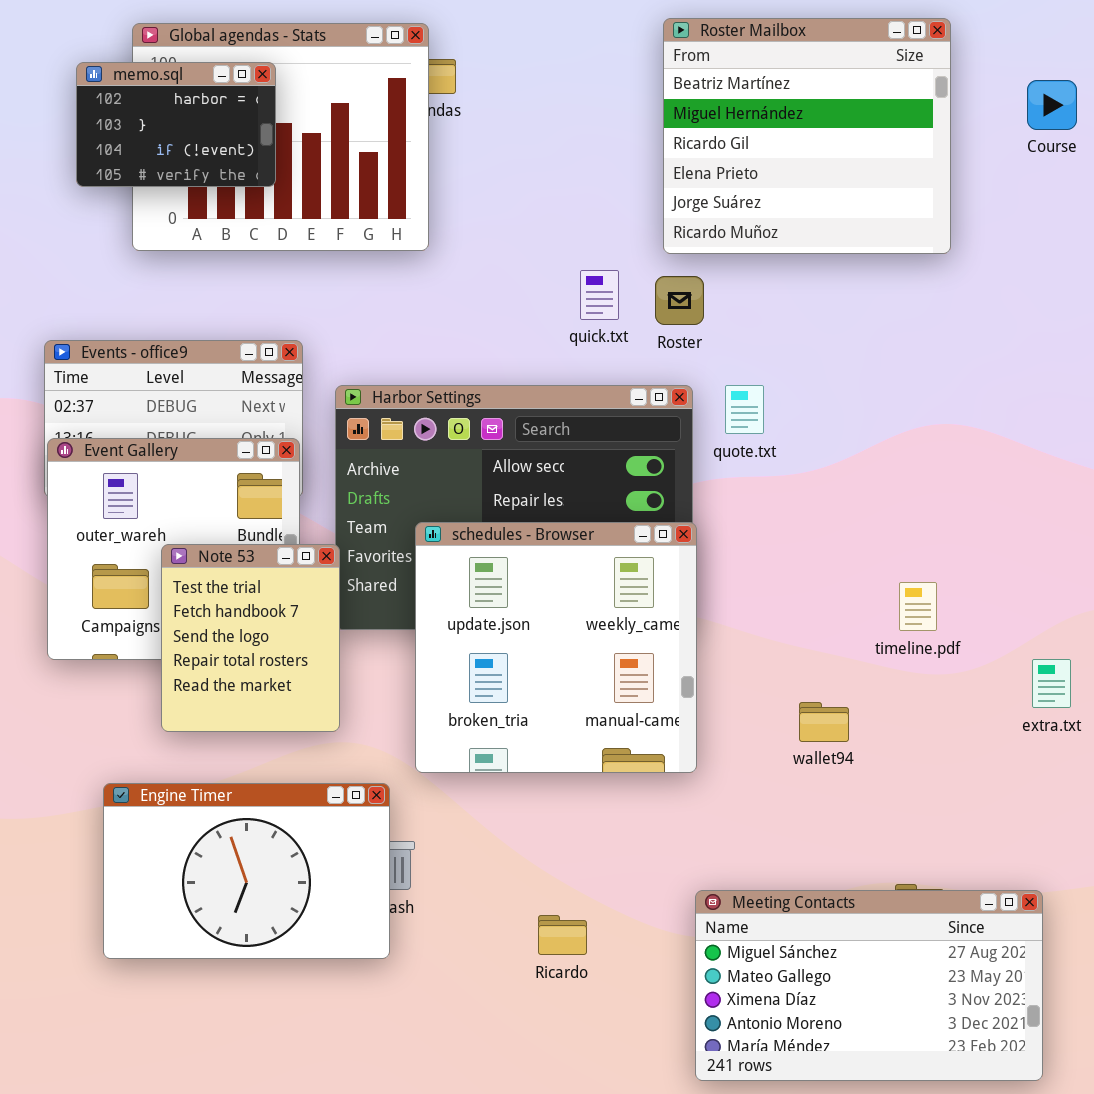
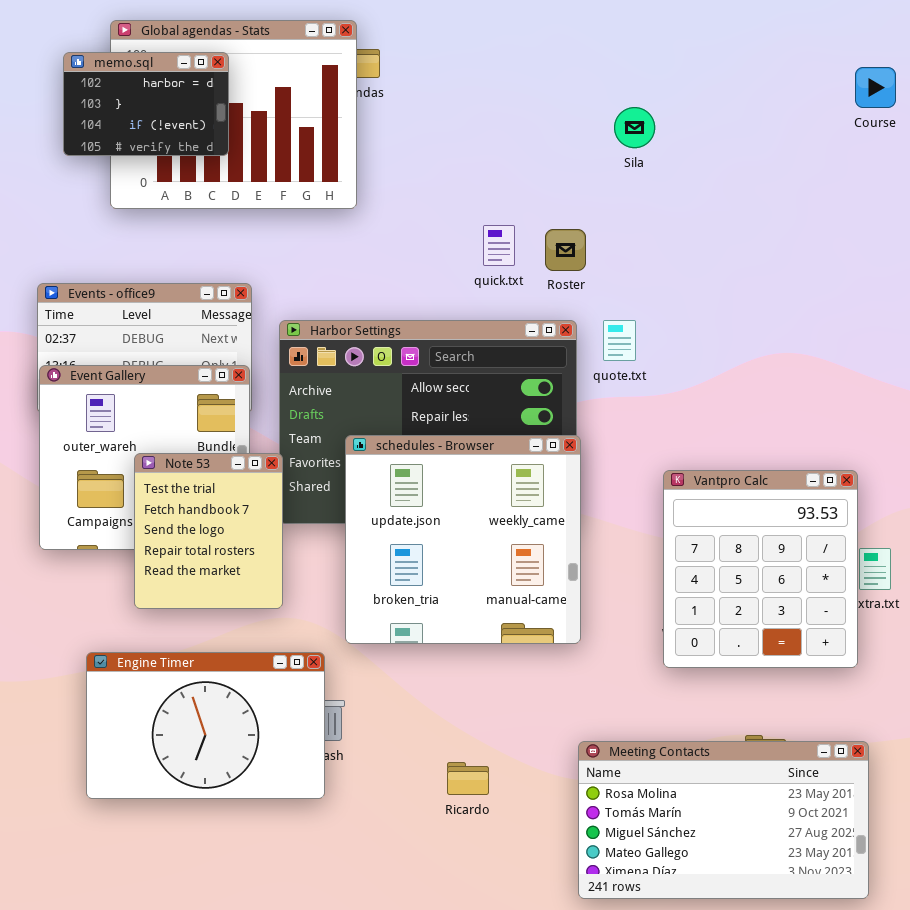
Roster Mailbox: [663,18,951,254] -> none, closed
Vantpro Calc: none -> [663,470,858,668], opened
Meeting Contacts: [695,890,1043,1081] -> [578,741,869,899], scrolled up 2 rows

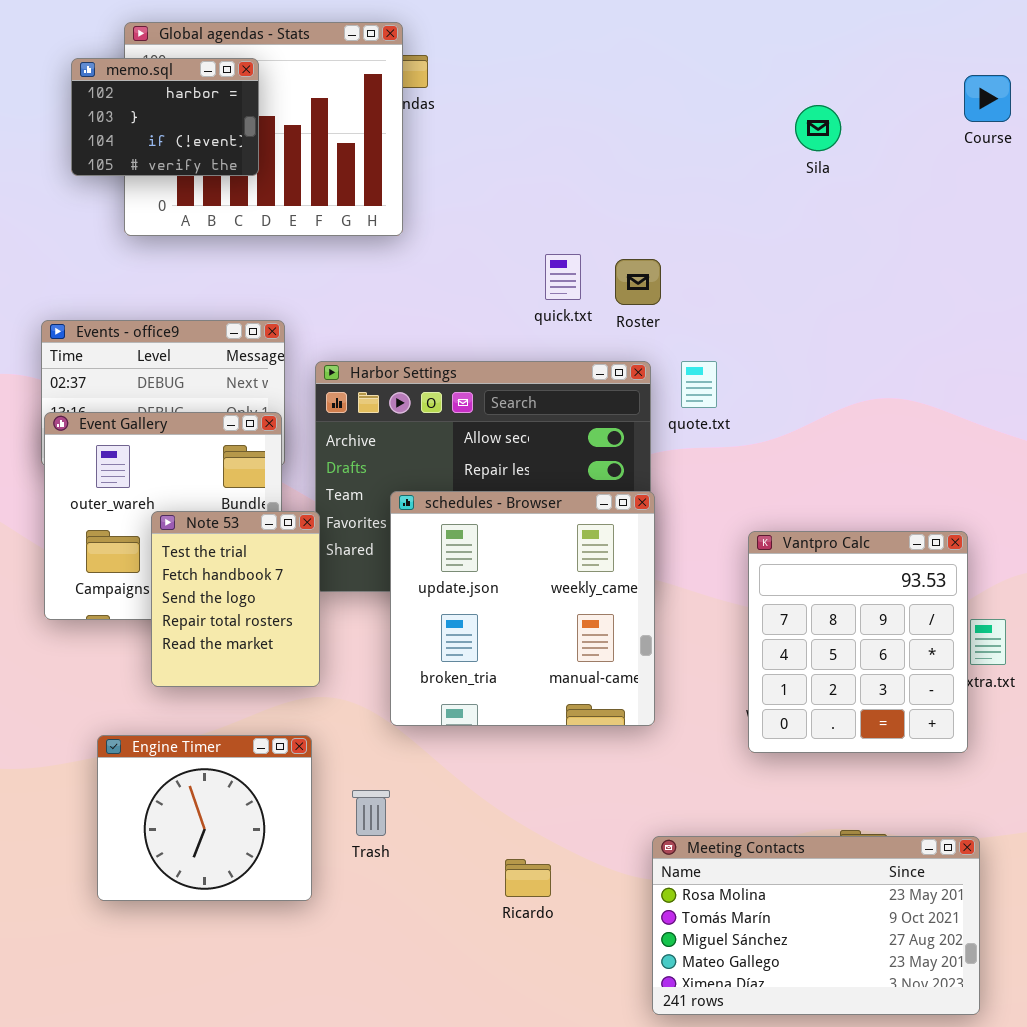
Sila: [614,107,655,148] -> [795,105,841,151], moved
Engine Timer: [86,652,325,799] -> [97,735,312,901], resized

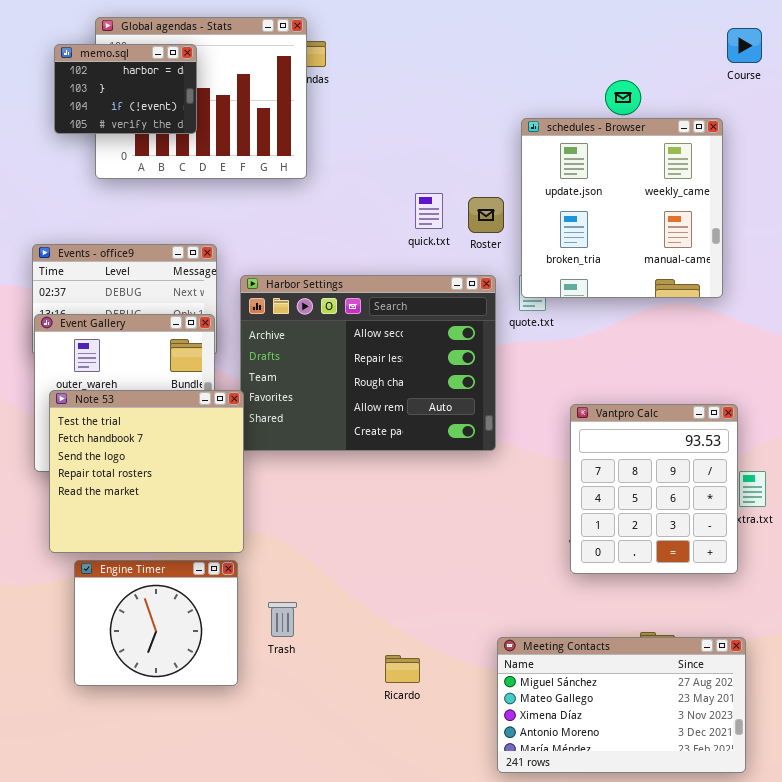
Course: [964,75,1011,122] -> [727,28,762,63], moved
schedules - Browser: [390,491,655,726] -> [521,118,723,298], moved
Note 53: [151,511,320,687] -> [49,390,244,553], resized
Meeting Contacts: [652,836,980,1015] -> [497,637,746,773], scrolled down 2 rows

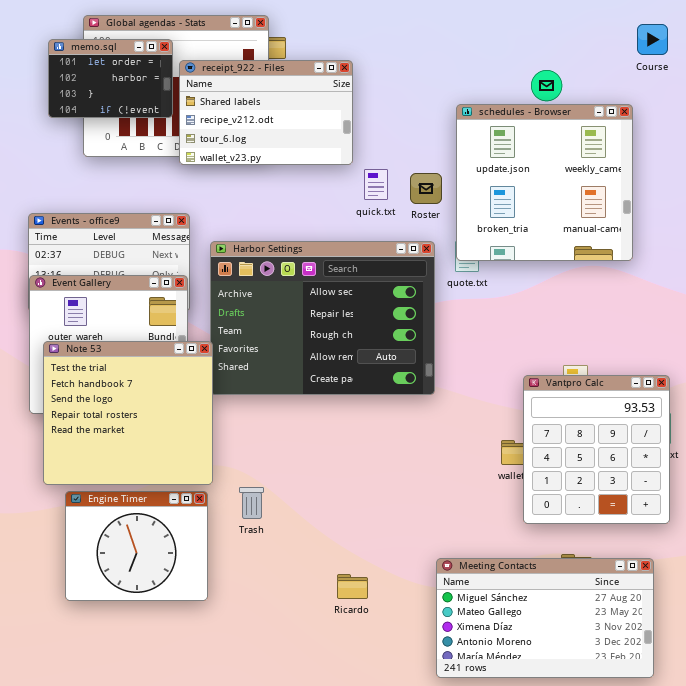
memo.sql: [54,44,197,134] -> [48,39,173,118], scrolled up 1 row
receipt_922 - Files: none -> [179,60,353,165], opened
Vantpro Calc: [570,404,738,574] -> [523,375,670,524], moved
Trash: [268,602,297,637] -> [239,487,264,519], moved

